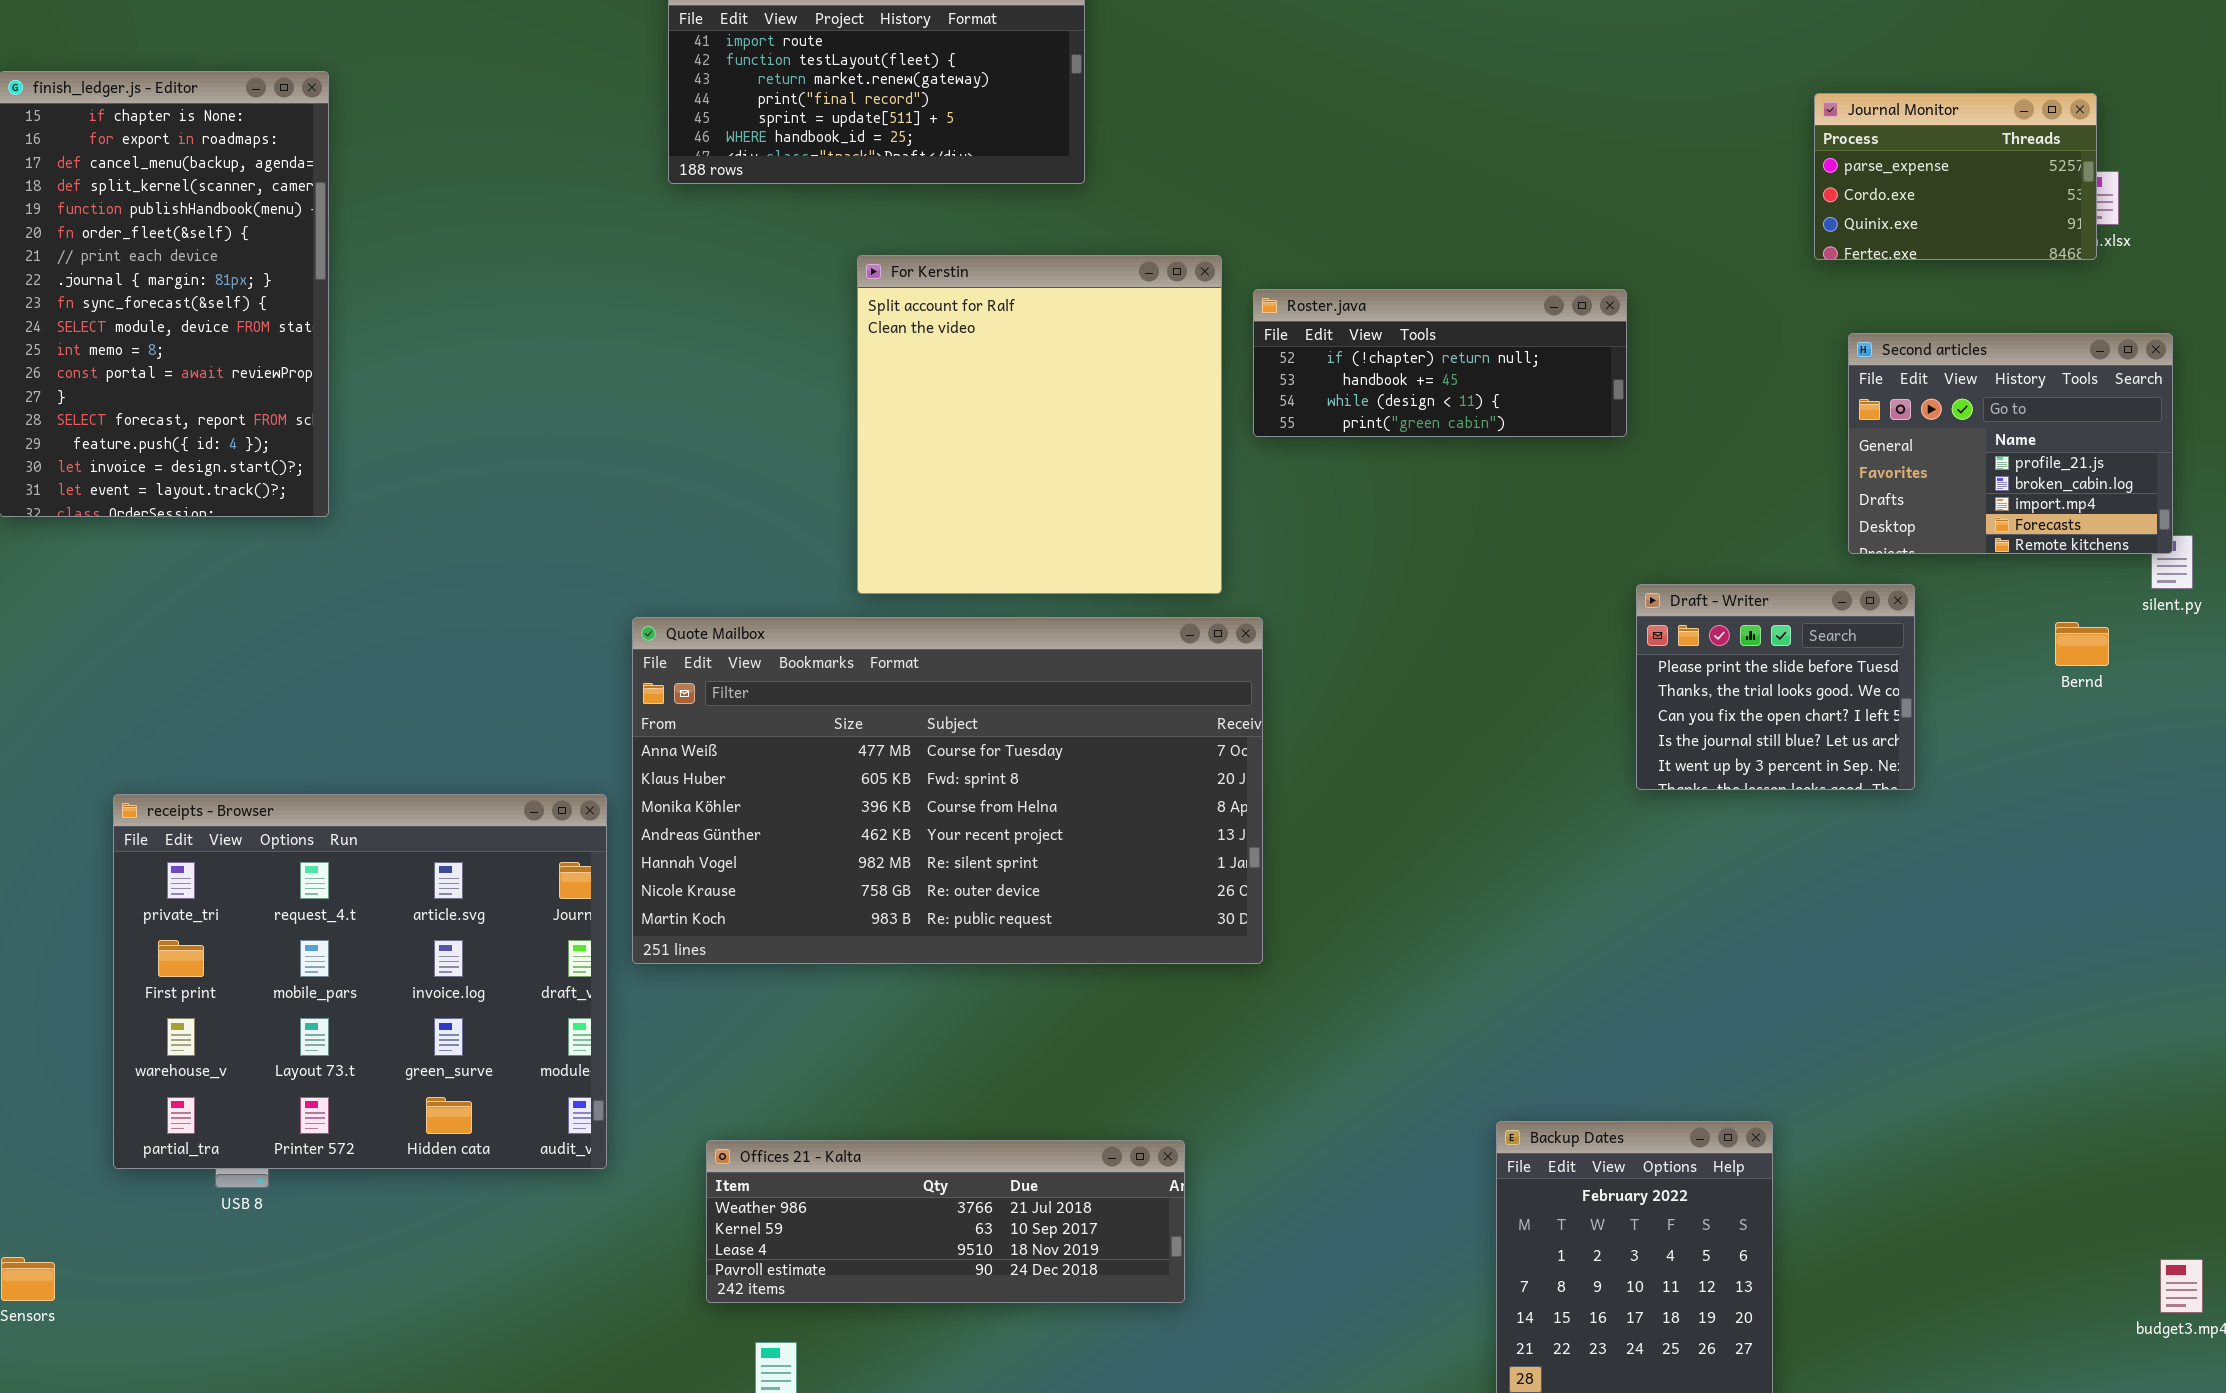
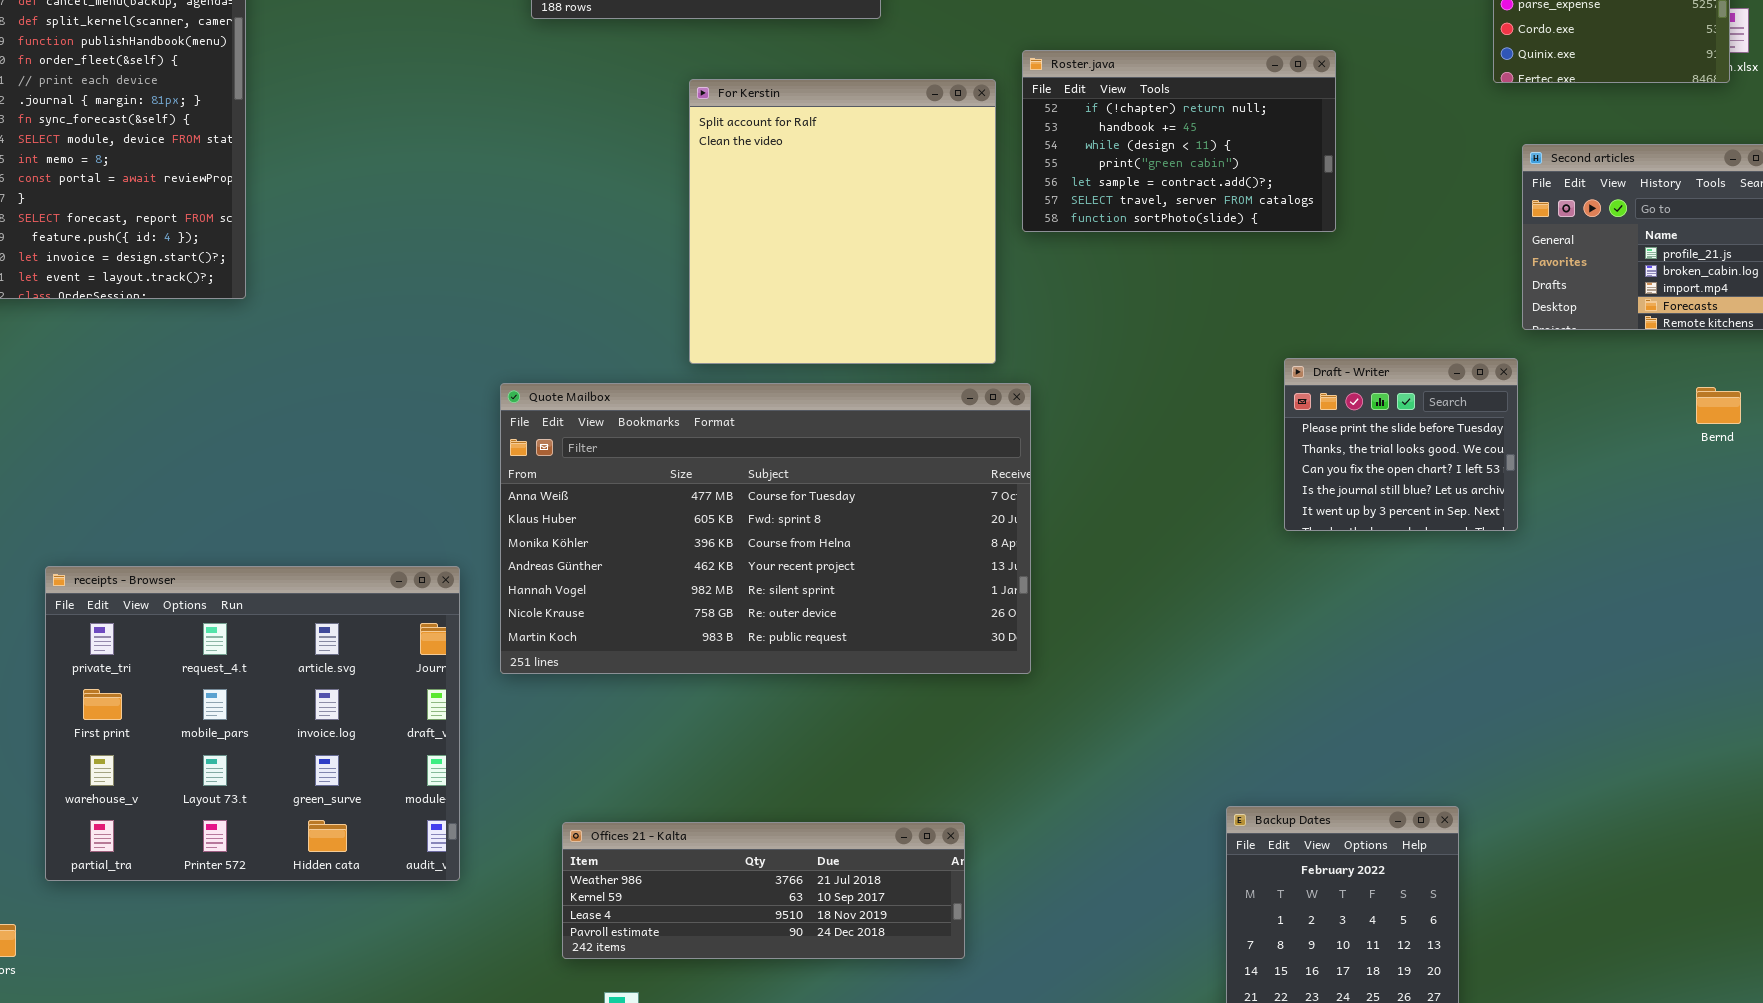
Roster.java: [1253,289,1627,437] -> [1022,50,1336,232], resized
Draft - Writer: [1636,584,1915,790] -> [1284,358,1518,531], moved
receipts - Browser: [113,794,607,1169] -> [45,566,460,881], moved

